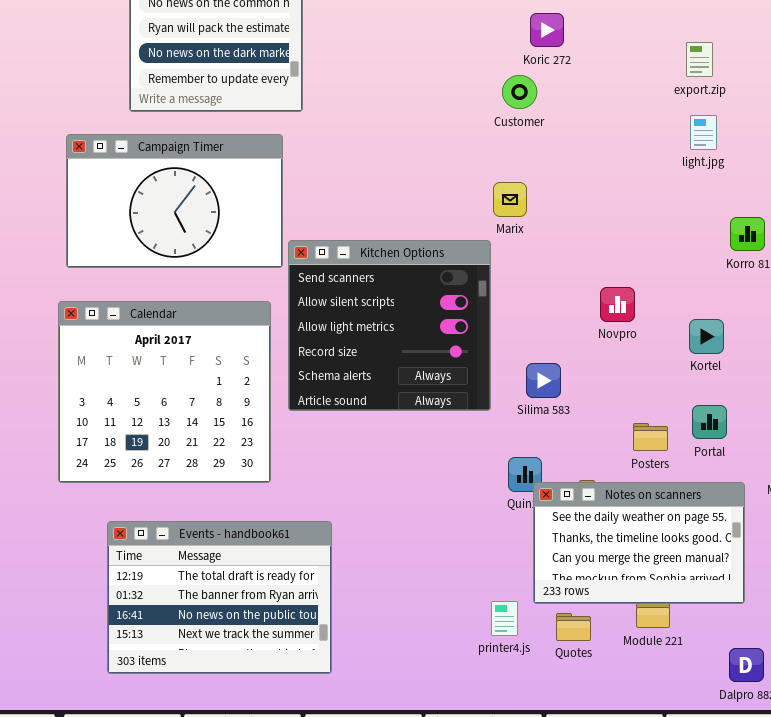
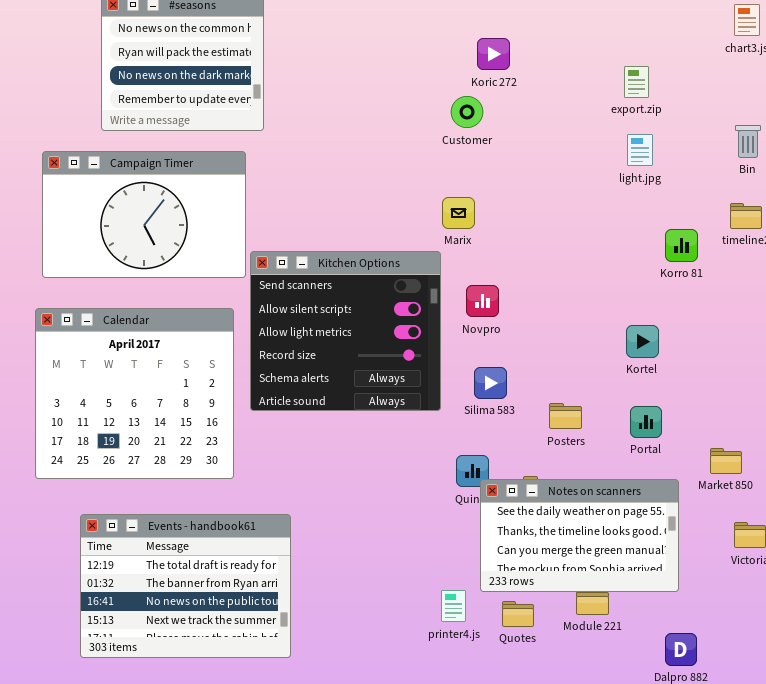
Novpro: [600,287,635,322] -> [466,285,499,317], moved
Posters: [633,423,668,451] -> [549,403,582,429], moved

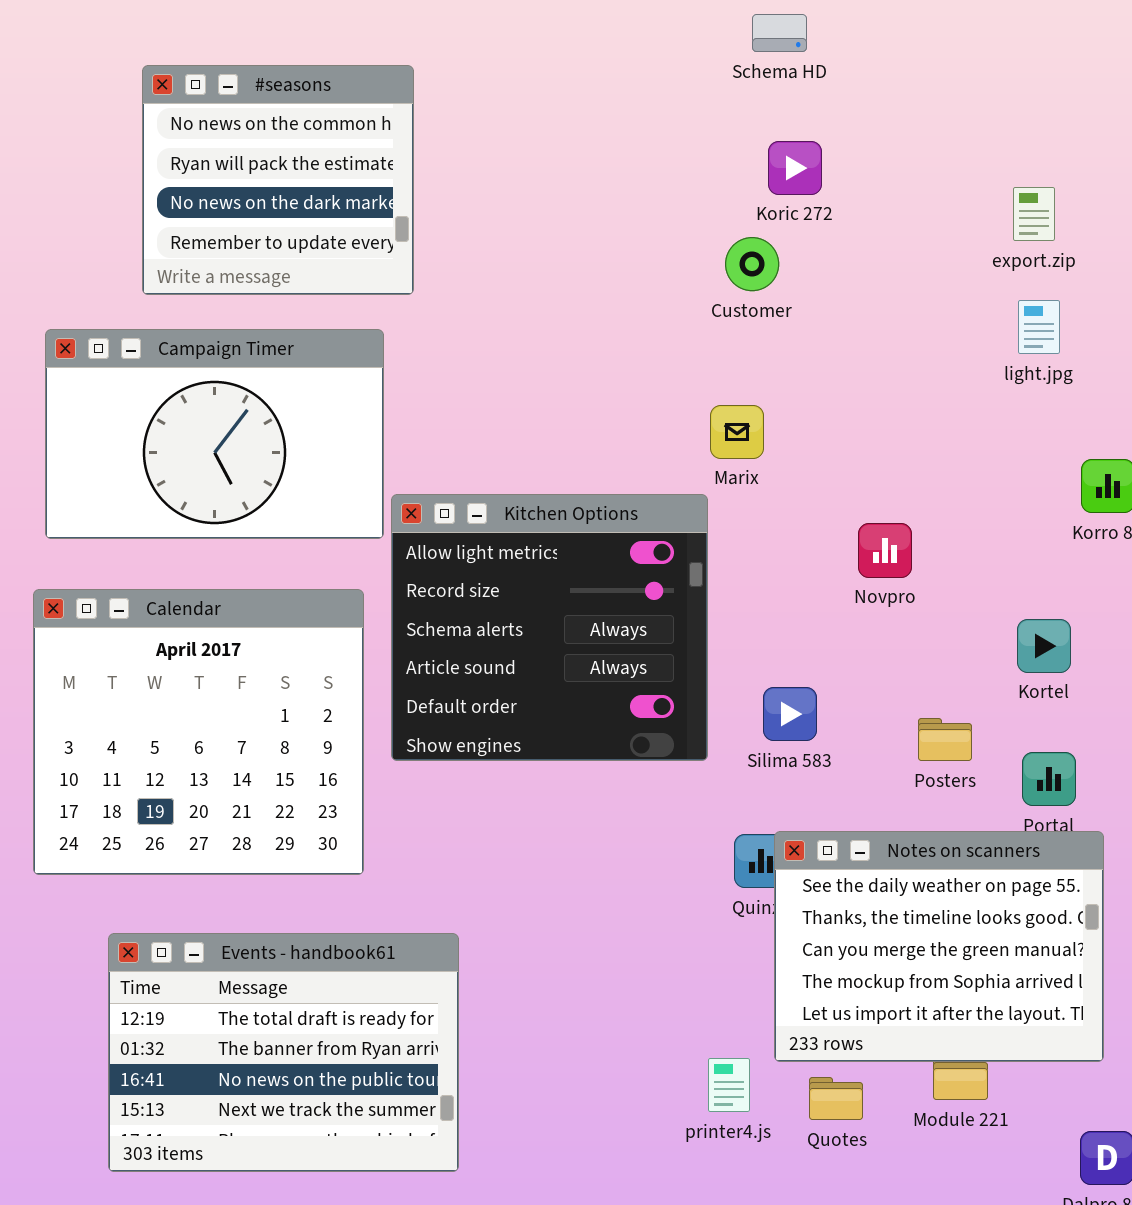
Kitchen Options: [250,251,441,411] -> [391,494,708,761], scrolled down 2 rows
Novpro: [466,285,499,317] -> [858,523,912,578], moved
Posters: [549,403,582,429] -> [918,718,972,761], moved
Notes on scanners: [480,479,679,592] -> [774,831,1104,1062], resized

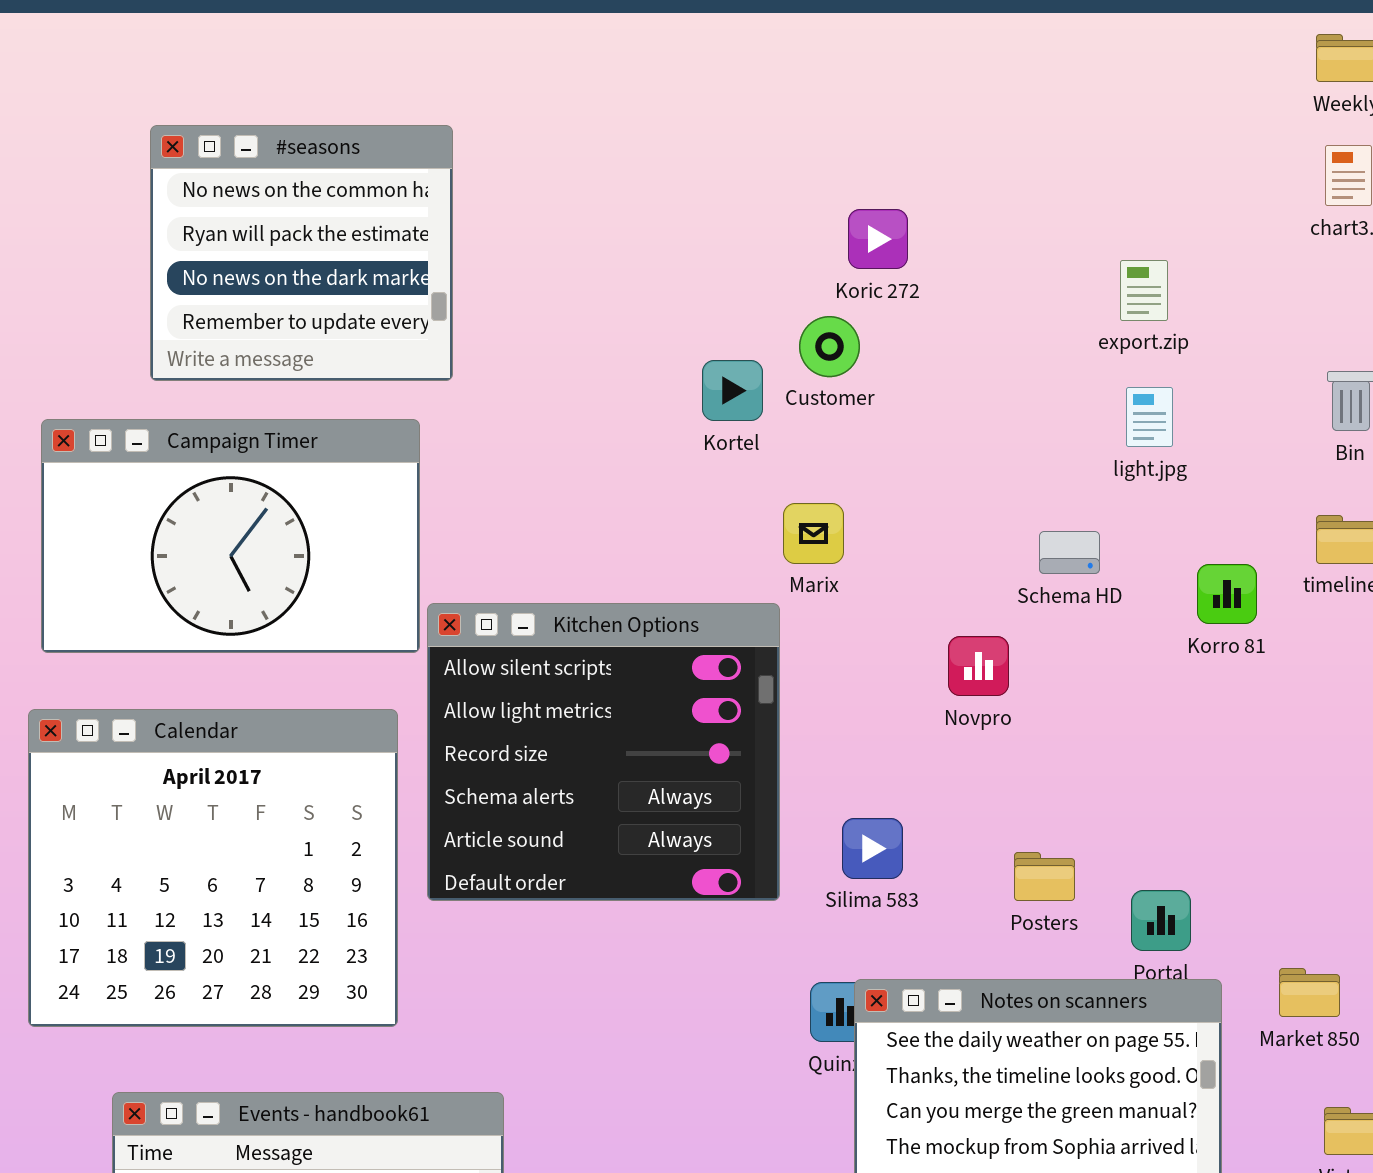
Schema HD: [752,14,807,52] -> [1039,531,1100,574], moved
Kitchen Options: [391,494,708,761] -> [427,603,780,901], scrolled up 1 row
Kortel: [1017,619,1071,673] -> [702,360,763,421], moved

